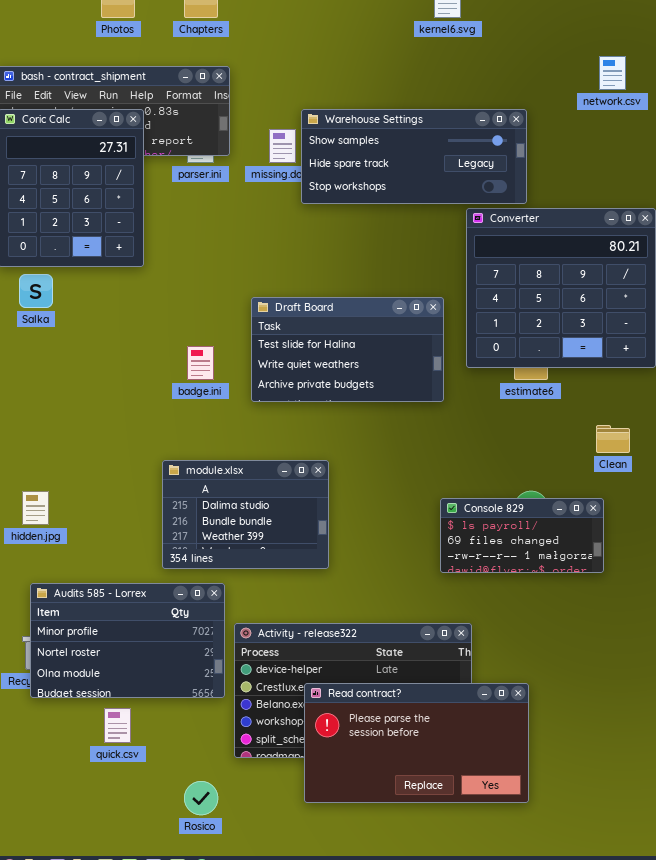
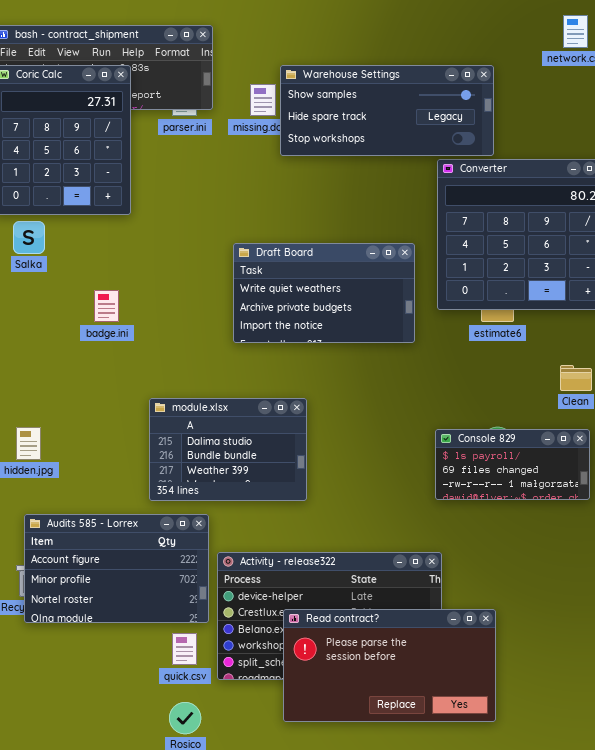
Draft Board: [251,297,444,402] -> [233,243,415,343], scrolled down 1 row
badge.ini: [187,346,214,380] -> [94,290,119,322], moved
Console 829: [440,498,604,573] -> [435,429,590,500], moved
Audits 585 - Lorrex: [30,583,225,698] -> [24,514,209,623], scrolled up 1 row
quick.csv: [104,708,131,743] -> [172,633,197,665], moved

